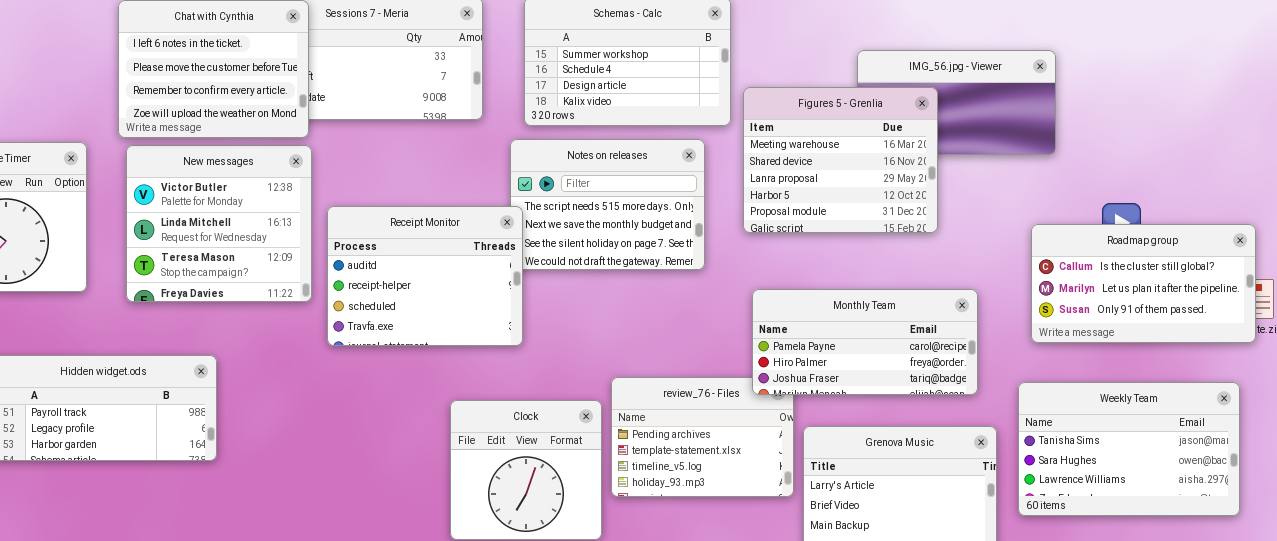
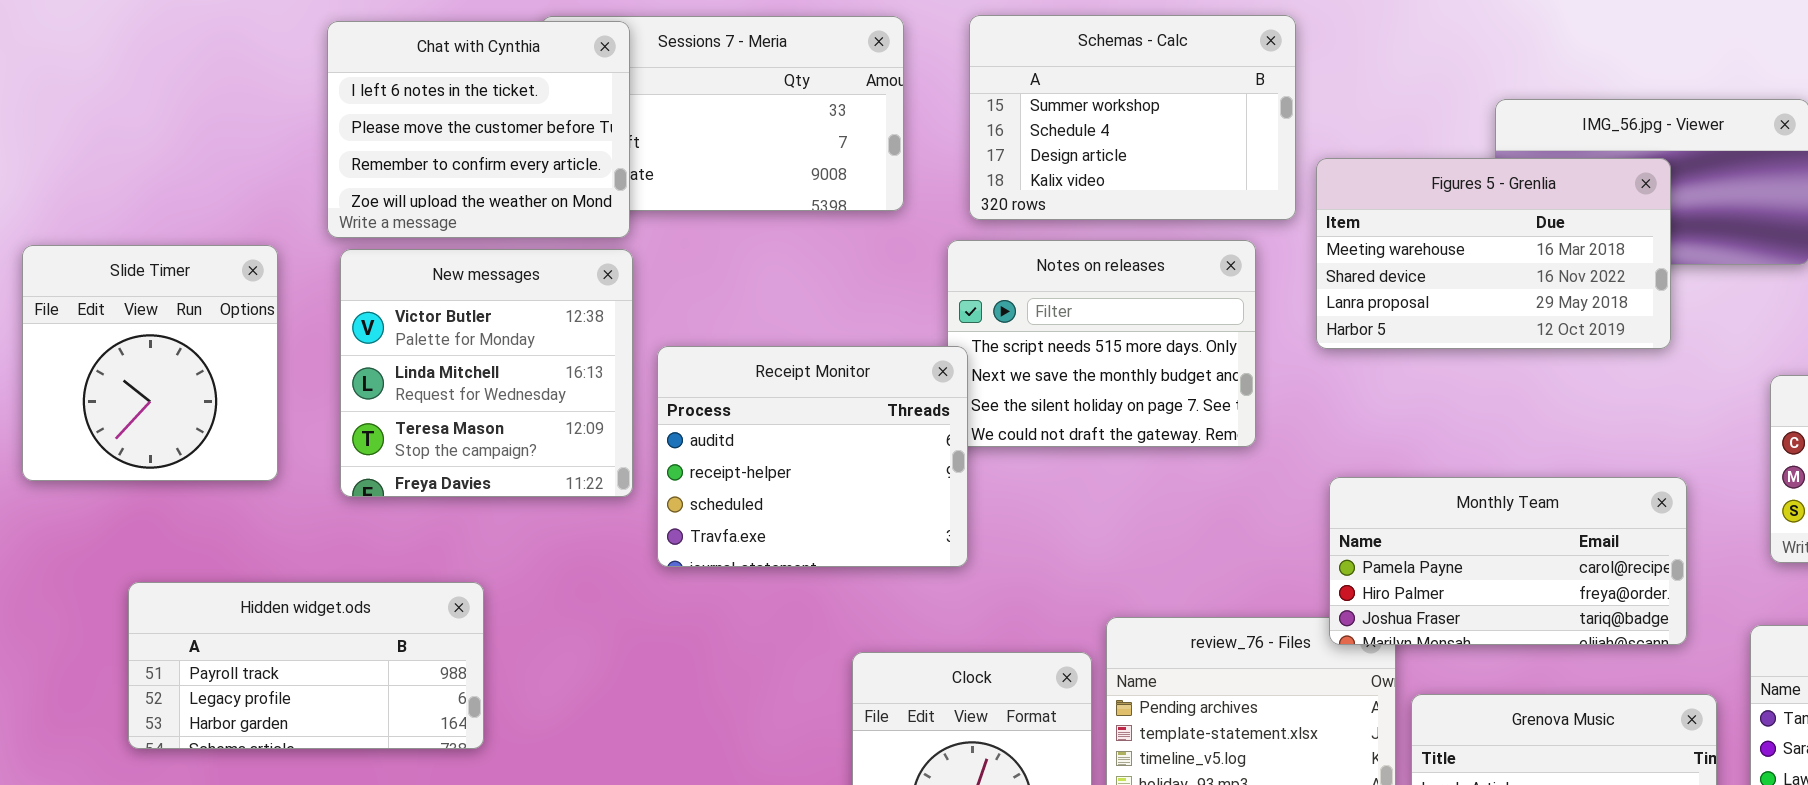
Figures 5 - Grenlia: [743,87,938,233] -> [1316,158,1671,349], resized

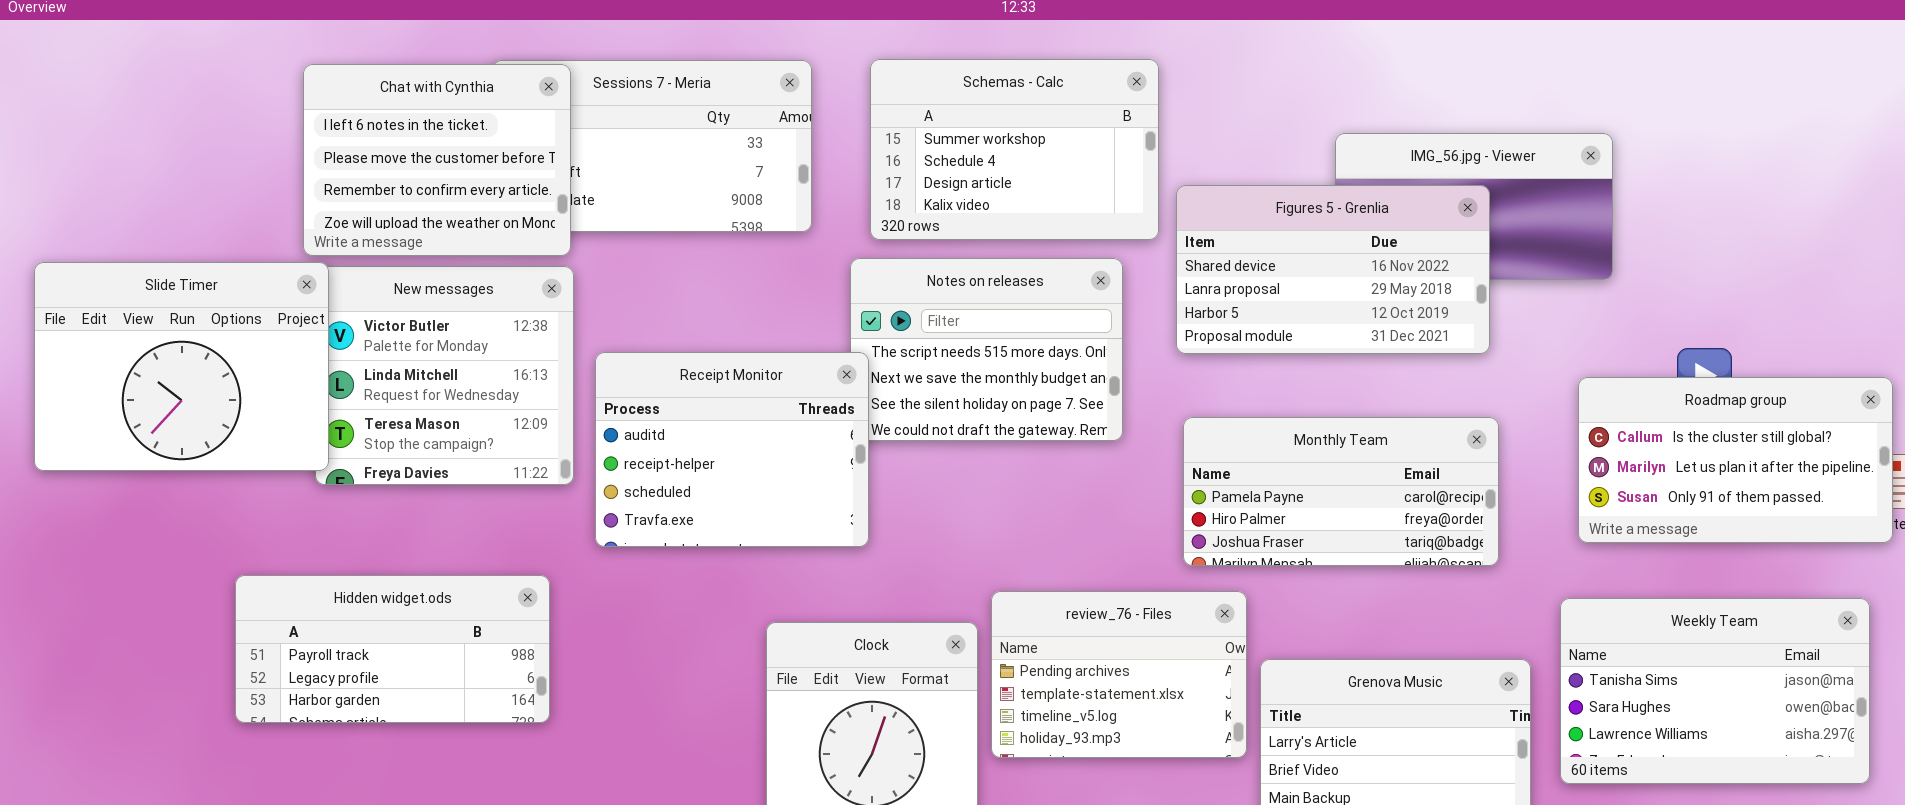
Figures 5 - Grenlia: [1316,158,1671,349] -> [1176,185,1490,354], scrolled down 1 row
Slide Timer: [22,245,278,481] -> [34,262,329,471], resized
Monthly Team: [1329,477,1687,645] -> [1183,417,1499,566], moved
Hidden widget.ods: [128,582,484,749] -> [235,575,550,723], moved

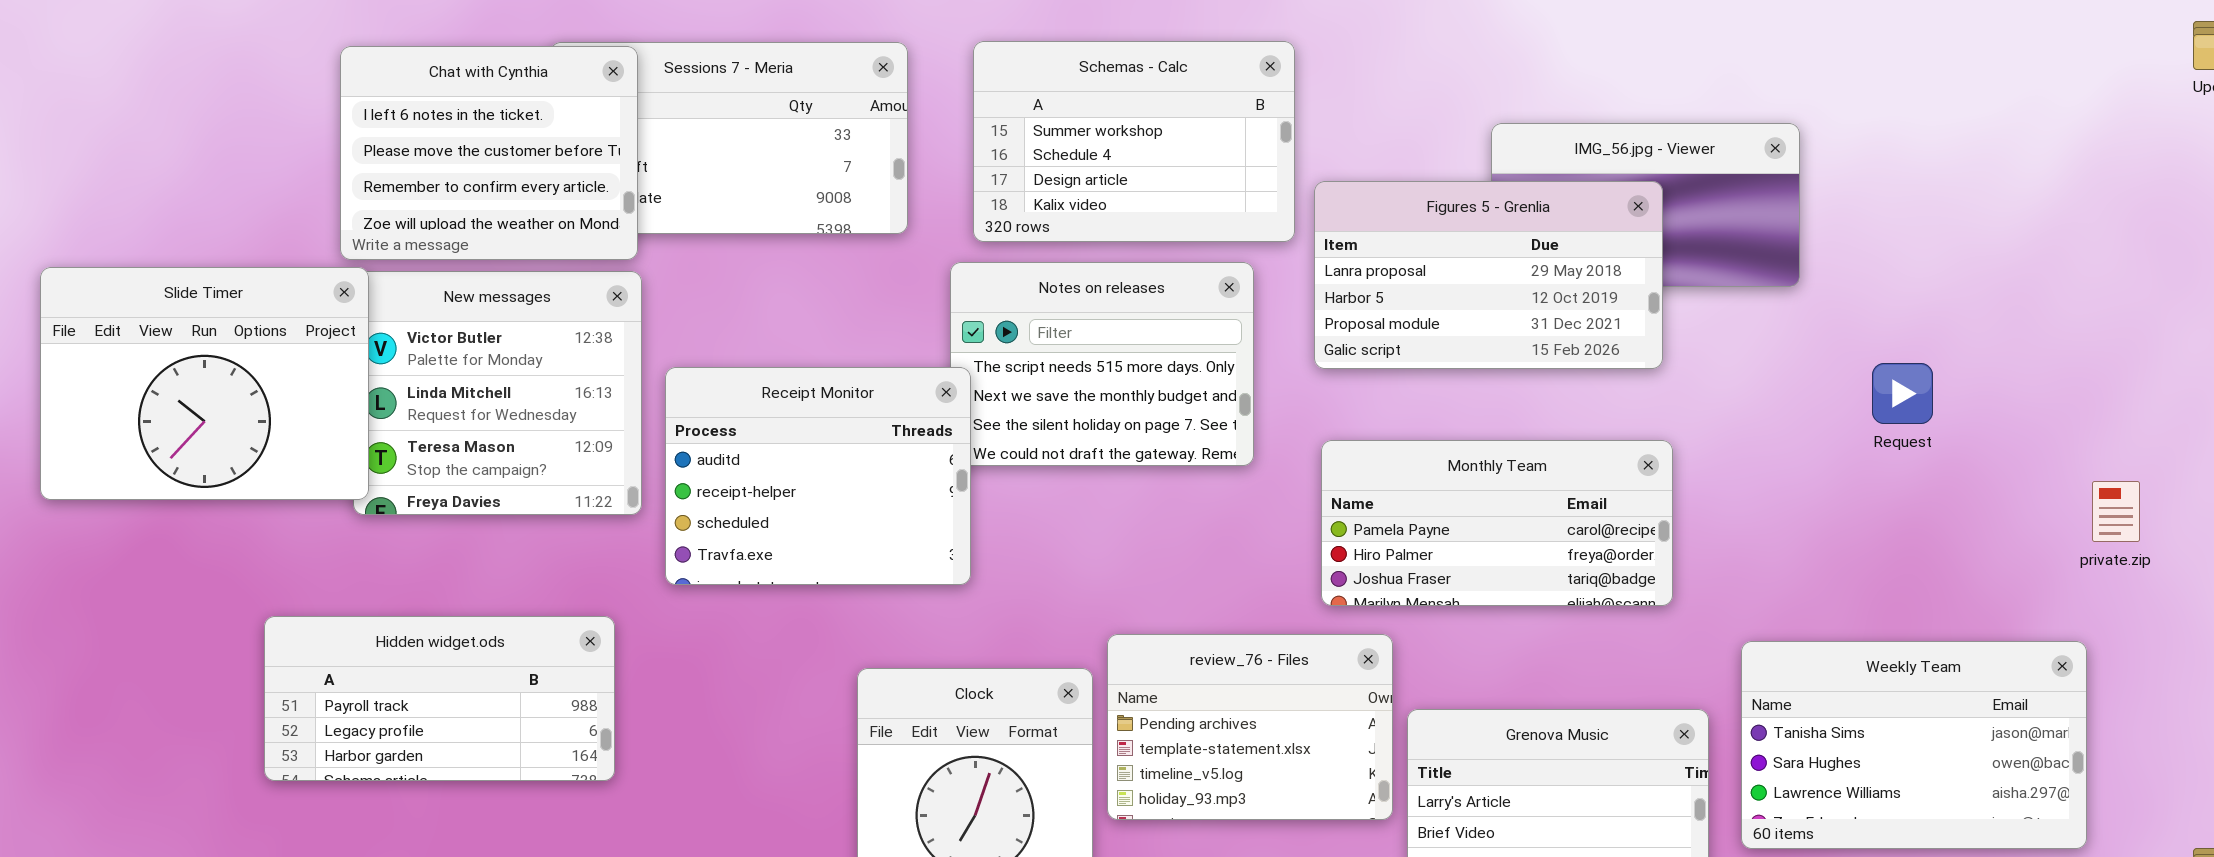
Figures 5 - Grenlia: [1176,185,1490,354] -> [1314,181,1663,369], scrolled down 1 row
Roadmap group: [1578,377,1893,543] -> none, closed

